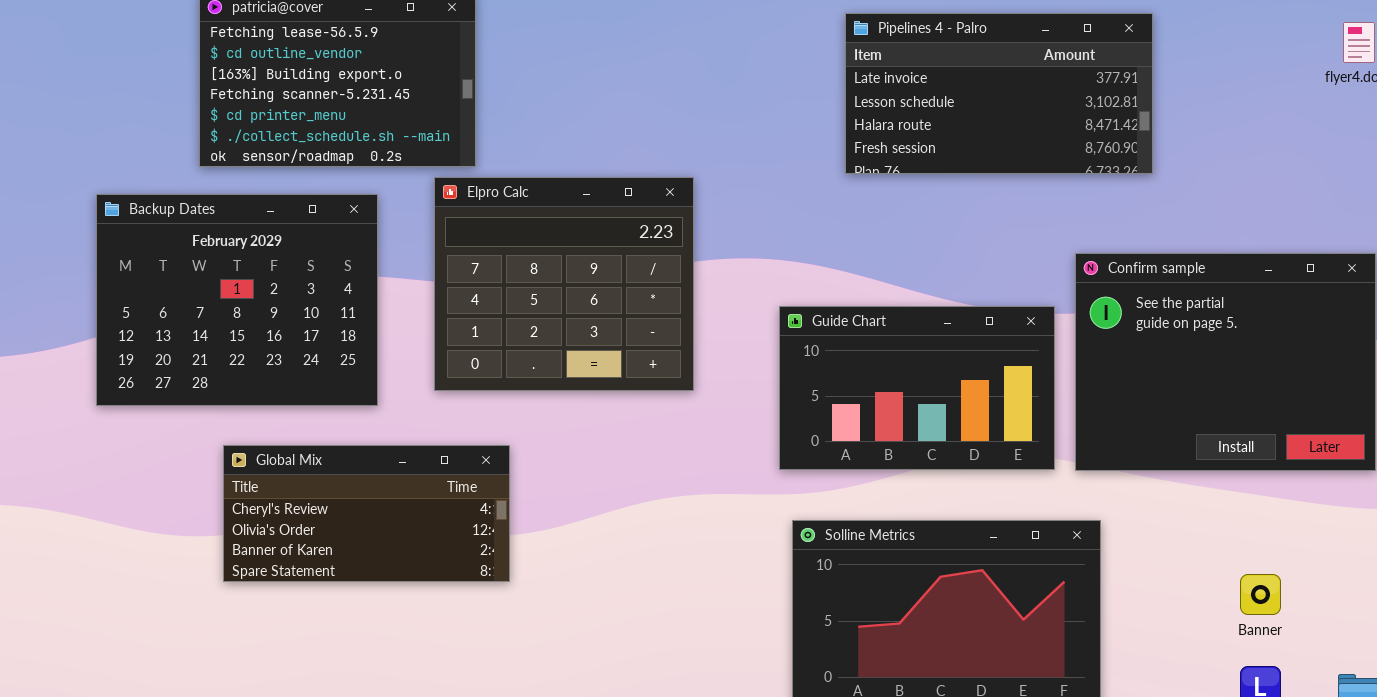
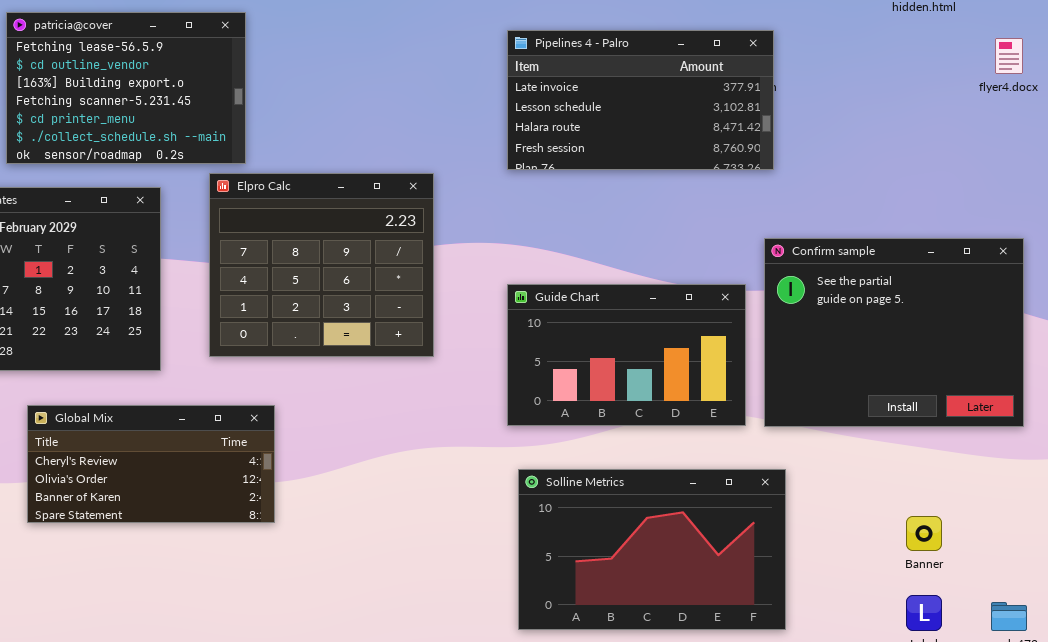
Pipelines 4 - Palro: [845,13,1153,174] -> [507,30,774,170], moved

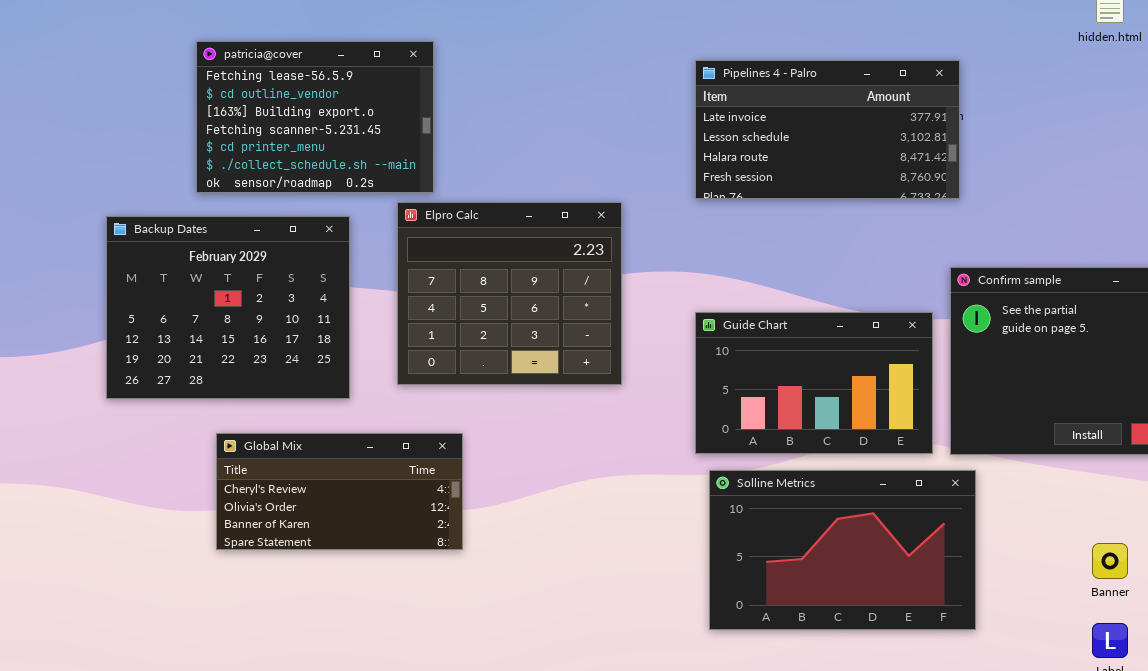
Solline Metrics: [518,469,786,630] -> [709,470,976,630], moved

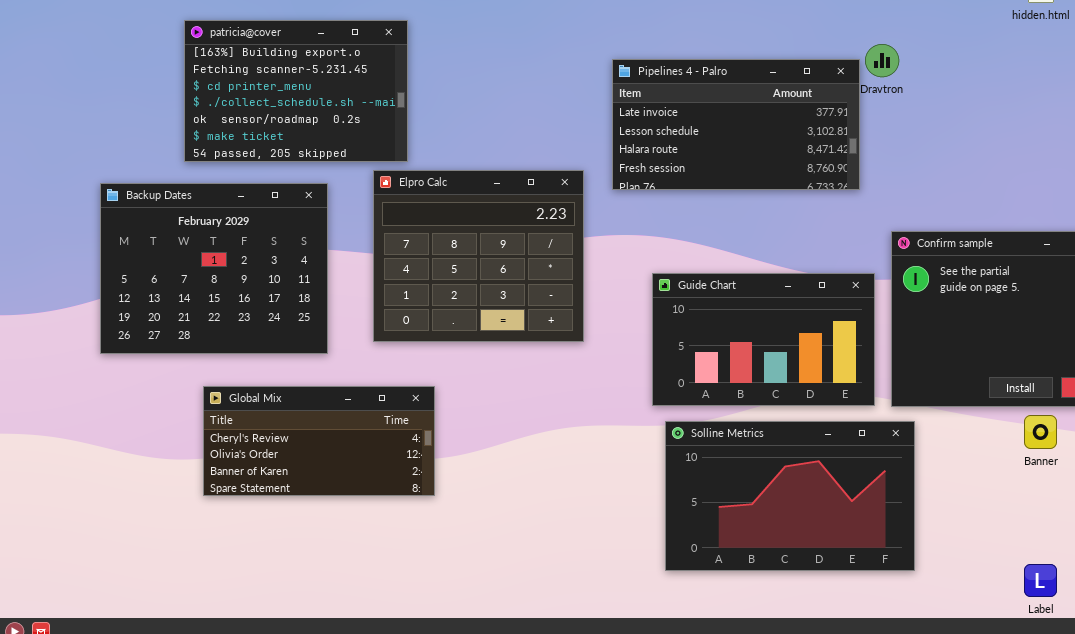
patricia@cover: [196,41,434,193] -> [184,20,408,162], scrolled down 2 rows
Pipelines 4 - Palro: [695,60,960,199] -> [612,59,860,190], moved
Banner: [1092,543,1128,579] -> [1024,415,1057,449], moved

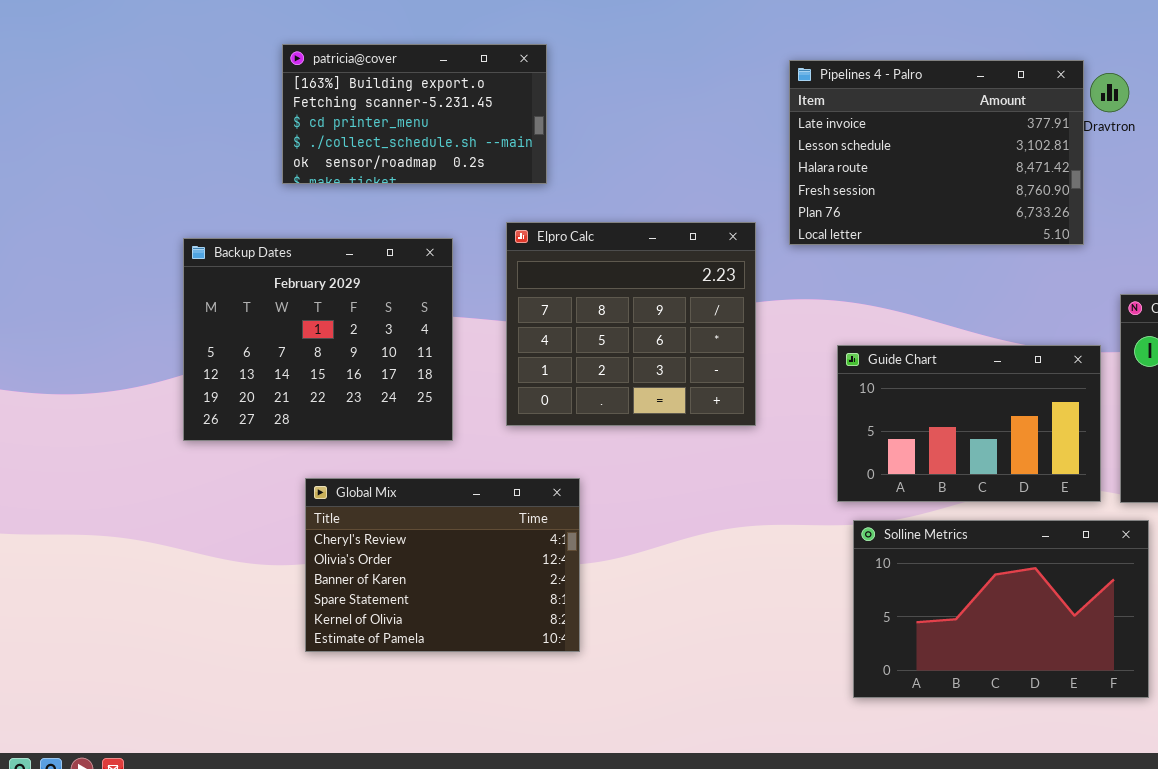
patricia@cover: [184,20,408,162] -> [282,44,547,184], resized
Pipelines 4 - Palro: [612,59,860,190] -> [789,60,1084,245], resized
Global Mix: [203,386,435,496] -> [305,478,580,652], resized

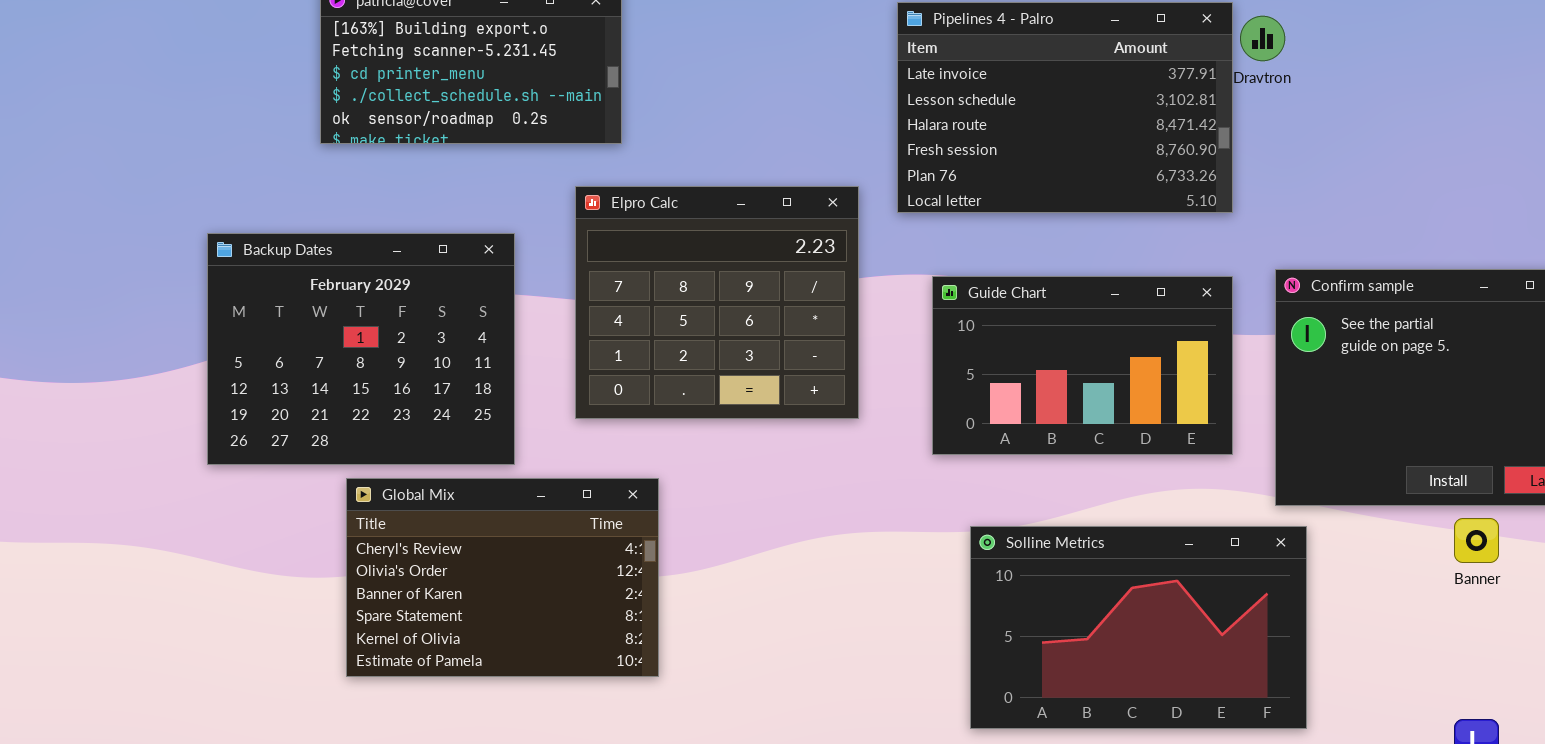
Backup Dates: [183,238,453,441] -> [207,233,515,465], moved
Guide Chart: [837,345,1101,502] -> [932,276,1233,455], moved

